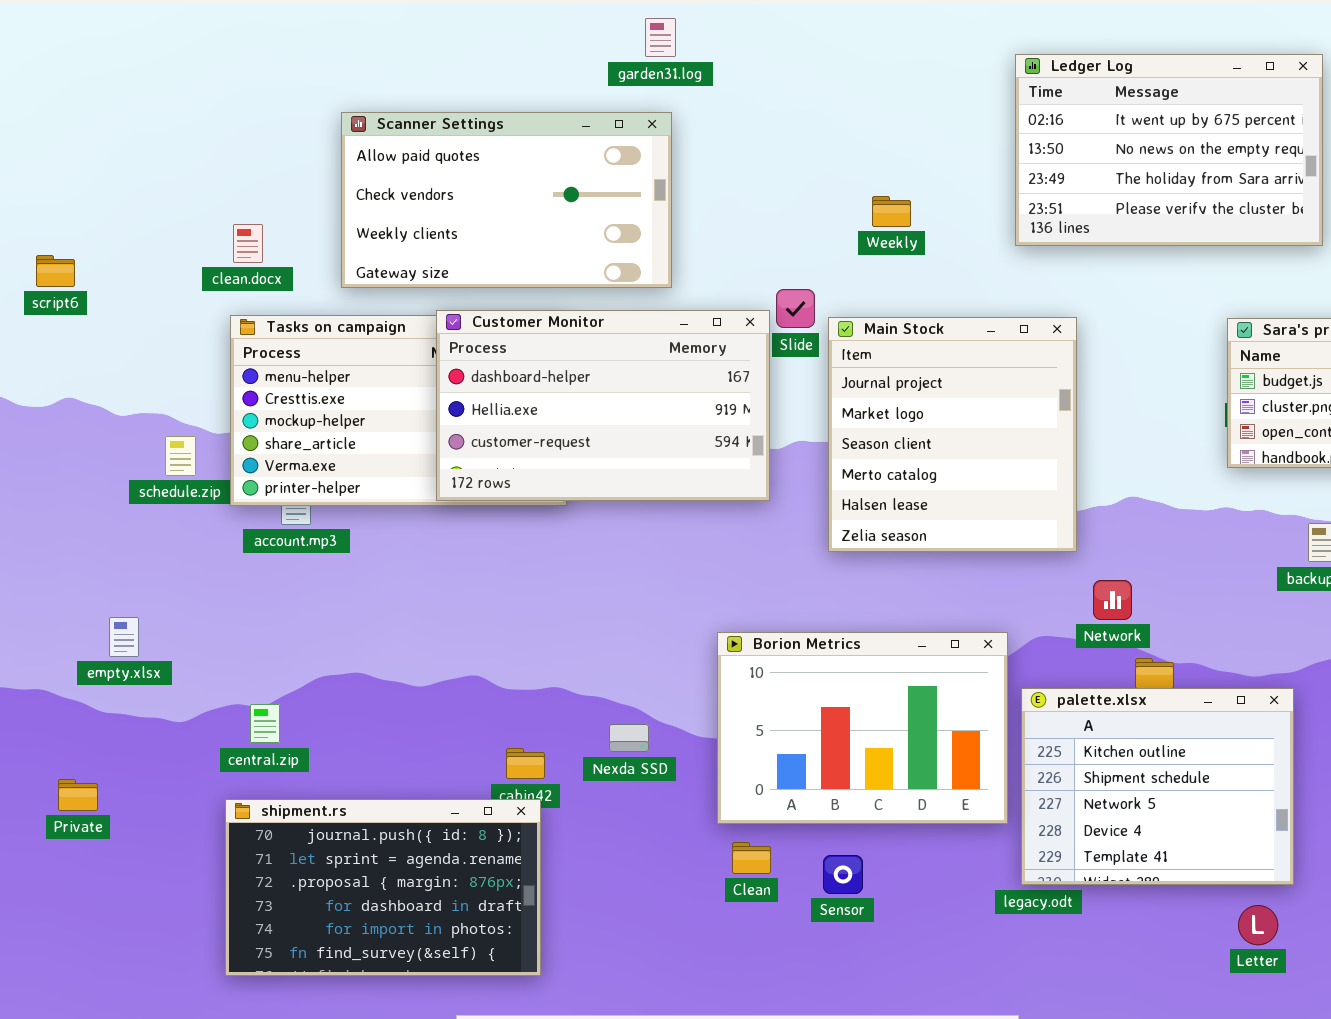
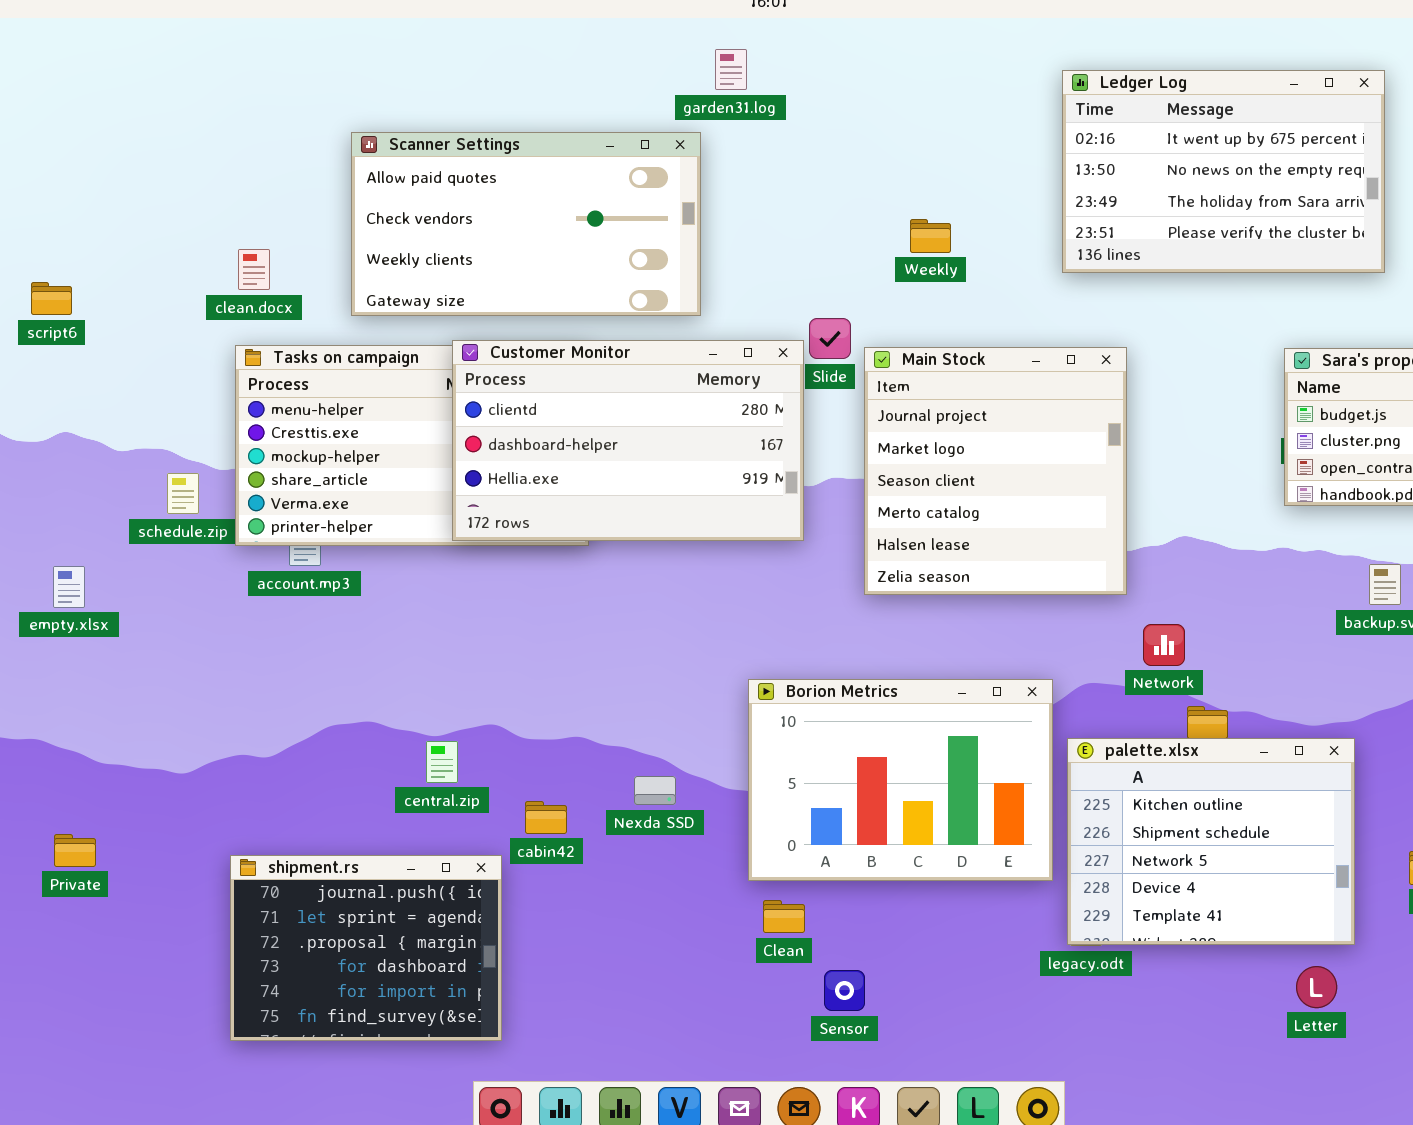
garden31.log: [645,18,676,57] -> [715,49,747,90], moved
Customer Monitor: [436,310,770,501] -> [452,340,804,541], scrolled up 1 row
empty.xlsx: [109,617,139,657] -> [53,566,85,608], moved
central.zip: [250,704,280,743] -> [426,741,458,783], moved
shipment.rs: [225,799,541,976] -> [230,855,502,1041], resized
Sensor: [823,855,863,894] -> [824,970,865,1011], moved

